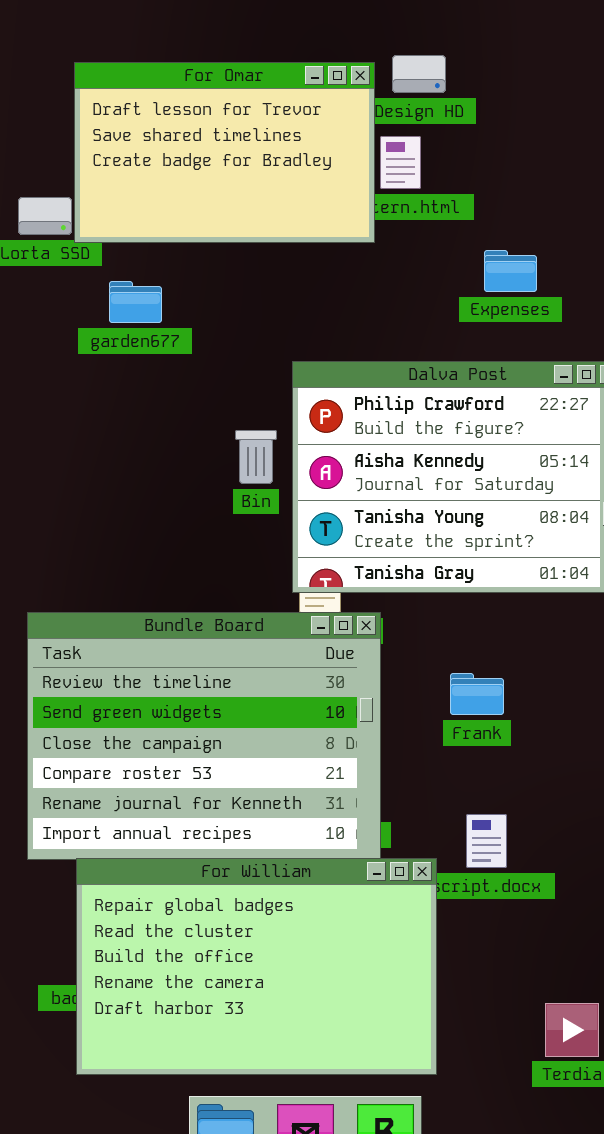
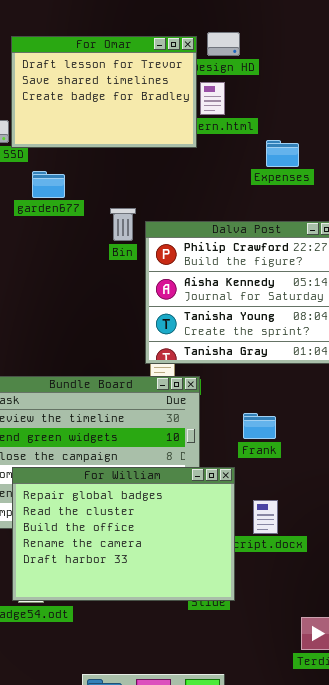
Expenses: [484,250,537,292] -> [266,140,299,167], moved
Bin: [235,430,277,484] -> [110,208,136,241], moved
For William: [76,858,437,1075] -> [12,467,235,601], moved

